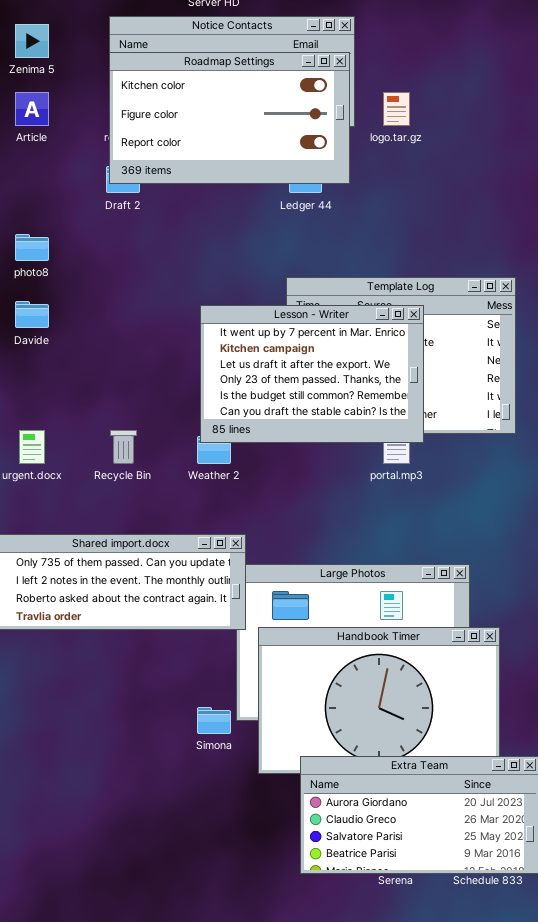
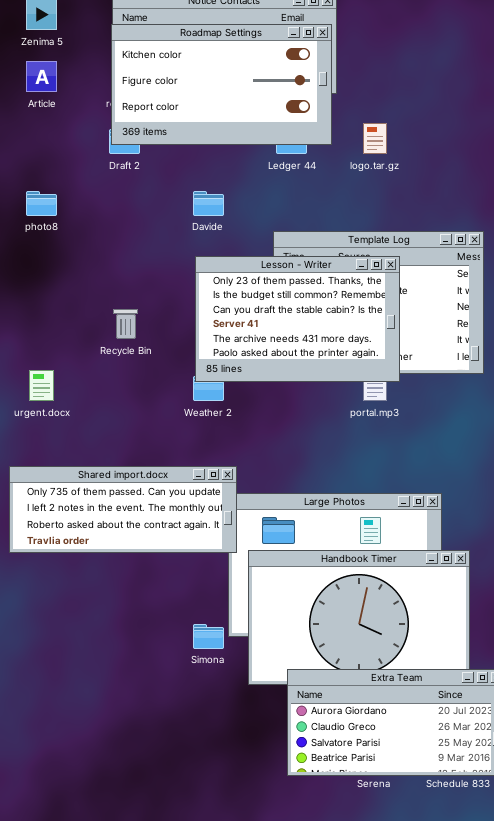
logo.tar.gz: [383,92,410,126] -> [363,123,387,154], moved
Davide: [15,301,49,328] -> [193,191,224,216], moved
Lesson - Writer: [200,305,424,443] -> [195,256,400,382], scrolled down 3 rows
Recycle Bin: [110,430,137,464] -> [113,309,138,339], moved

